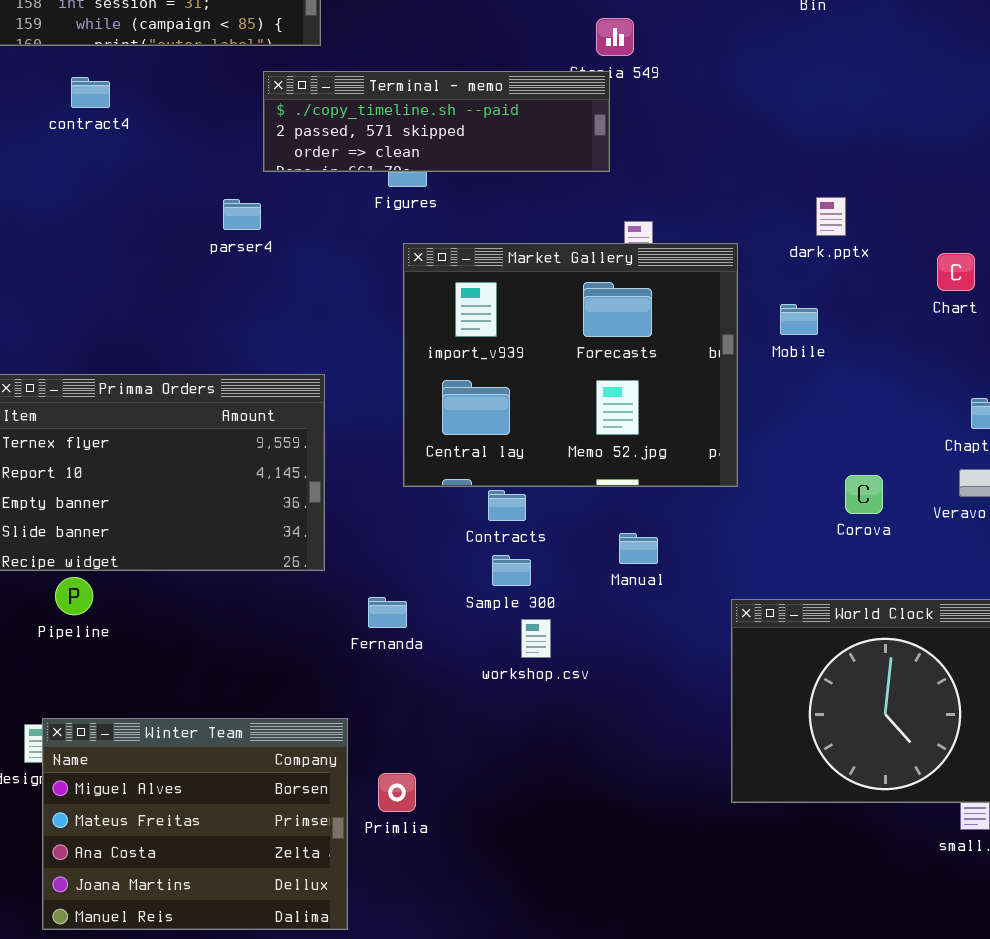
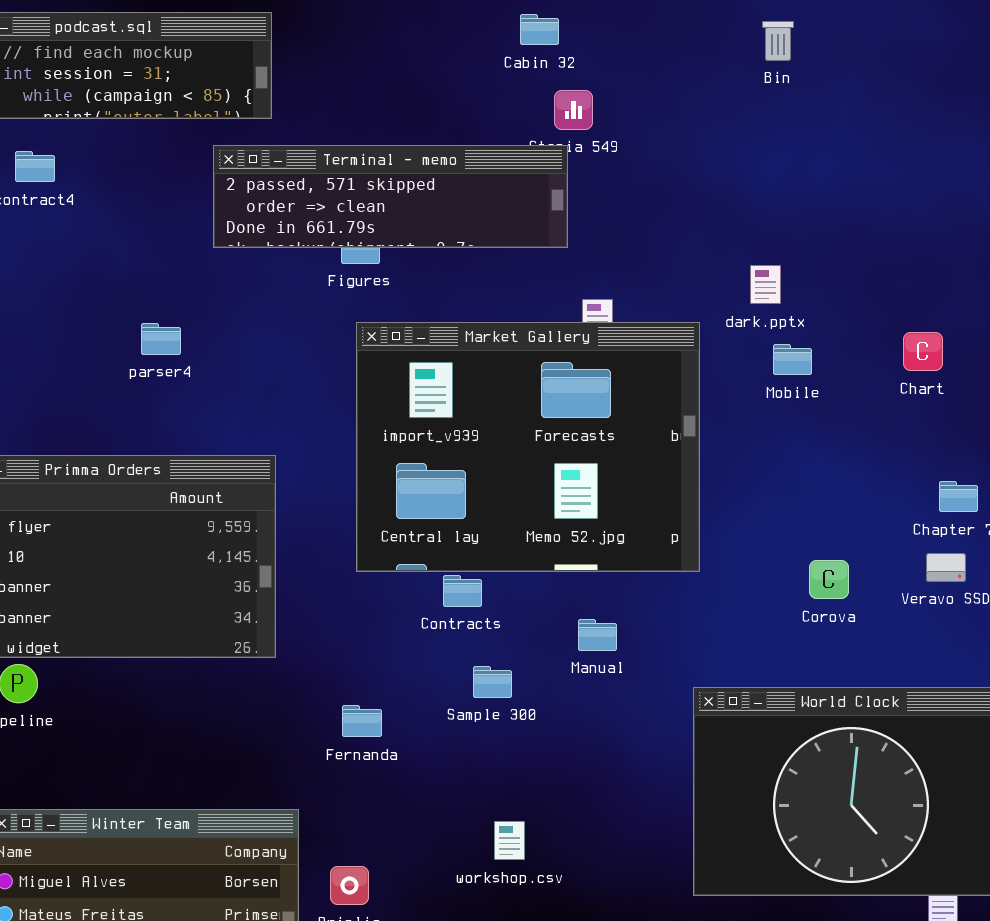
Terminal - memo: [263,71,610,172] -> [213,145,568,248], scrolled down 1 row
dark.pptx: [816,197,846,236] -> [750,265,781,304], moved
parser4: [223,199,261,230] -> [141,323,181,355], moved
Mobile: [780,304,818,335] -> [773,344,812,375], moved
Sample 300: [492,555,531,586] -> [473,666,512,698], moved
Fernanda: [368,597,407,628] -> [342,705,382,737], moved
workshop.csv: [521,619,551,658] -> [494,821,525,860], moved

